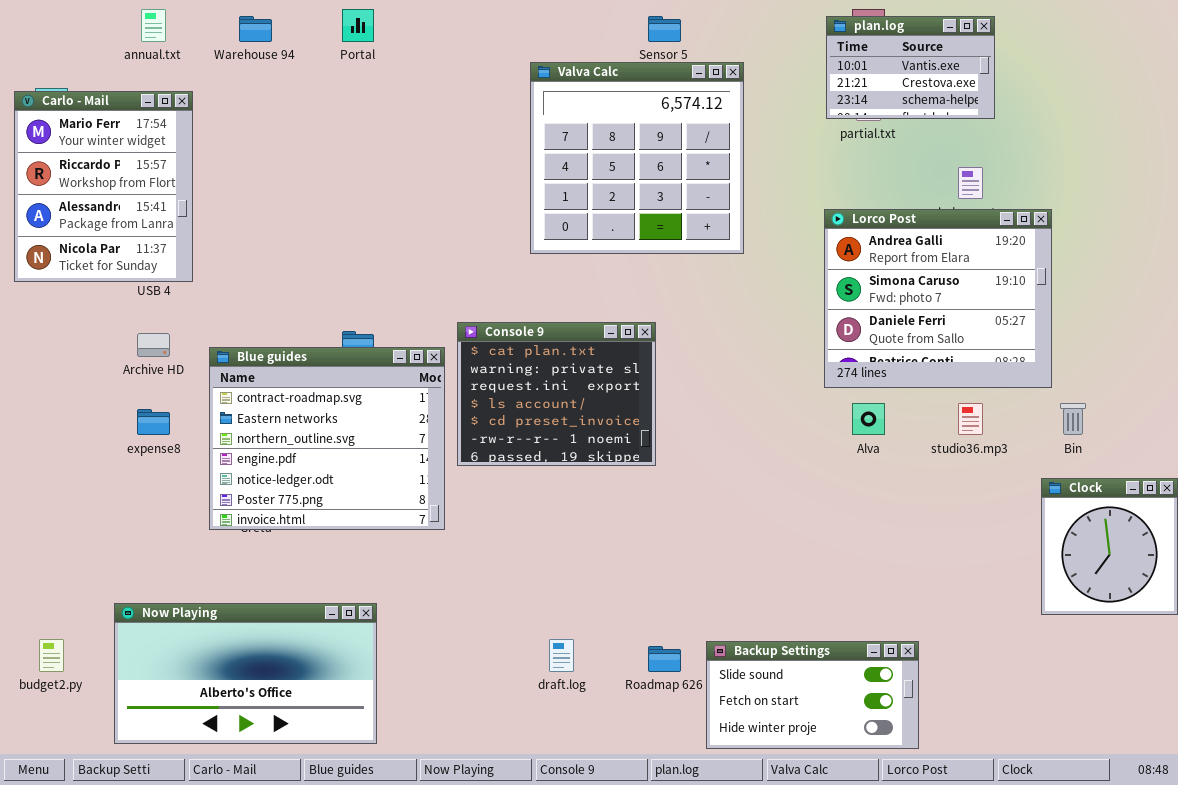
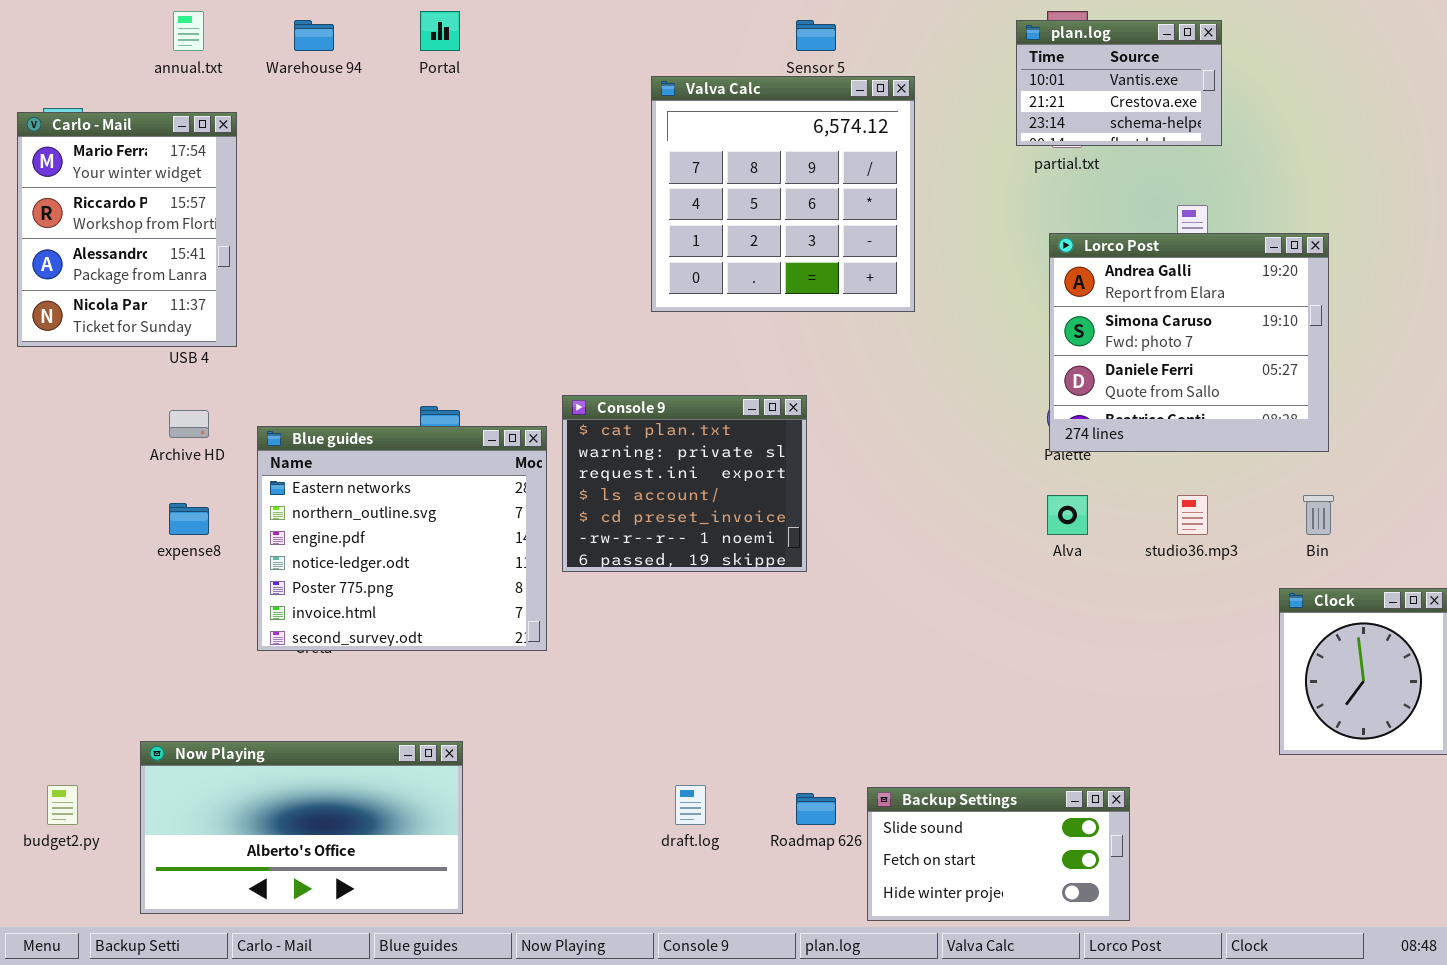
Lorco Post: [824,209,1052,388] -> [1049,233,1329,452], moved
Blue guides: [209,347,445,530] -> [257,426,547,651], scrolled down 1 row

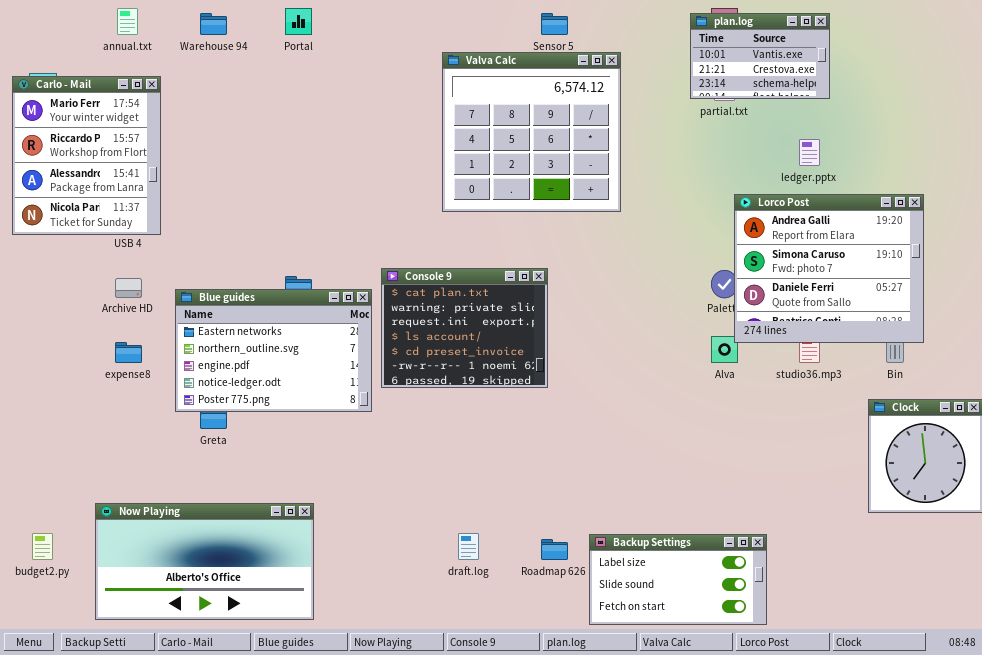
Lorco Post: [1049,233,1329,452] -> [734,194,924,343], moved
Blue guides: [257,426,547,651] -> [175,289,372,412], resized
Backup Settings: [867,787,1130,921] -> [589,534,767,625], scrolled up 1 row

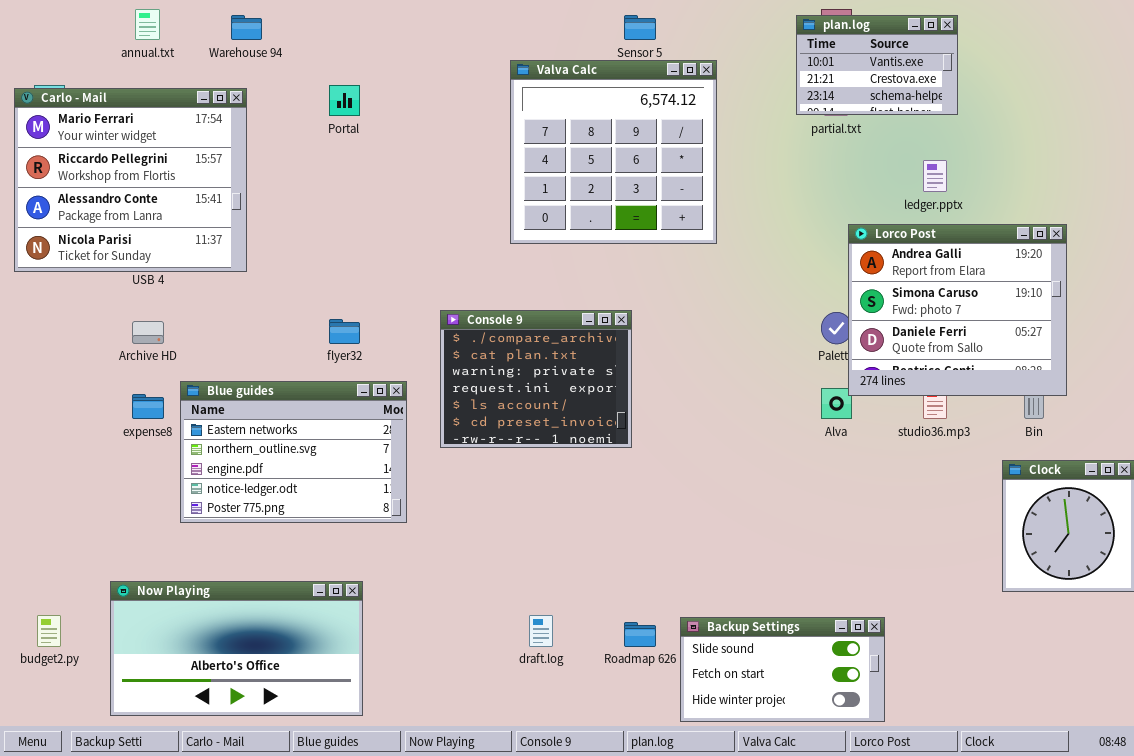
Portal: [285,8,312,35] -> [329,85,360,116], moved
Carlo - Mail: [12,76,161,235] -> [14,88,247,272], resized
Console 9: [381,268,548,388] -> [440,310,632,448], scrolled up 1 row
Blue guides: [175,289,372,412] -> [180,381,407,523], moved
Backup Settings: [589,534,767,625] -> [680,617,885,722], scrolled down 1 row

